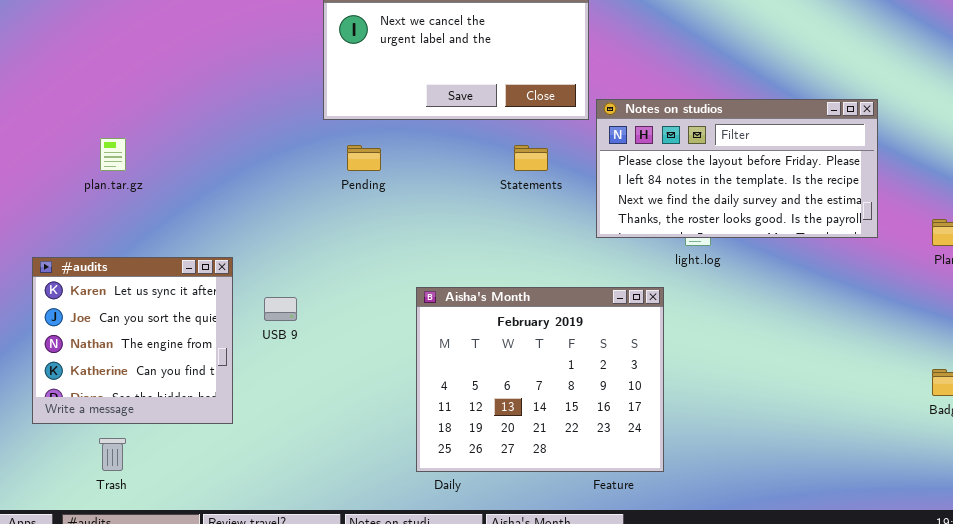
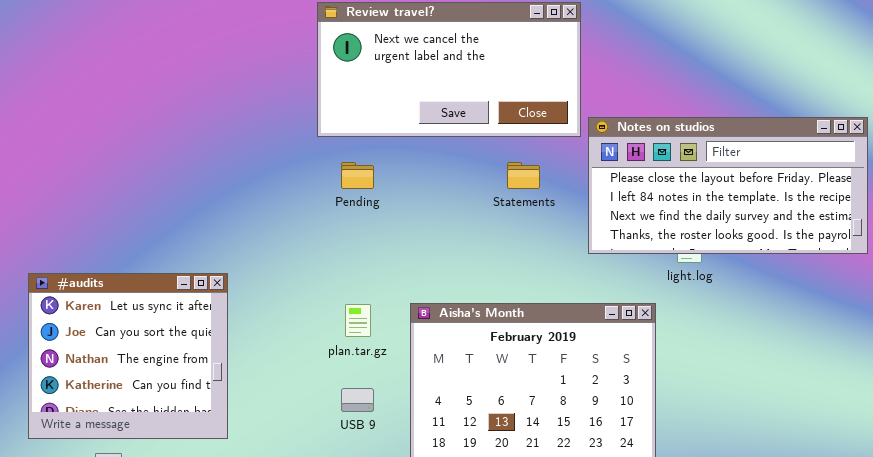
plan.tar.gz: [100,138,126,171] -> [345,304,371,337], moved
USB 9: [264,297,297,321] -> [341,388,374,412], moved

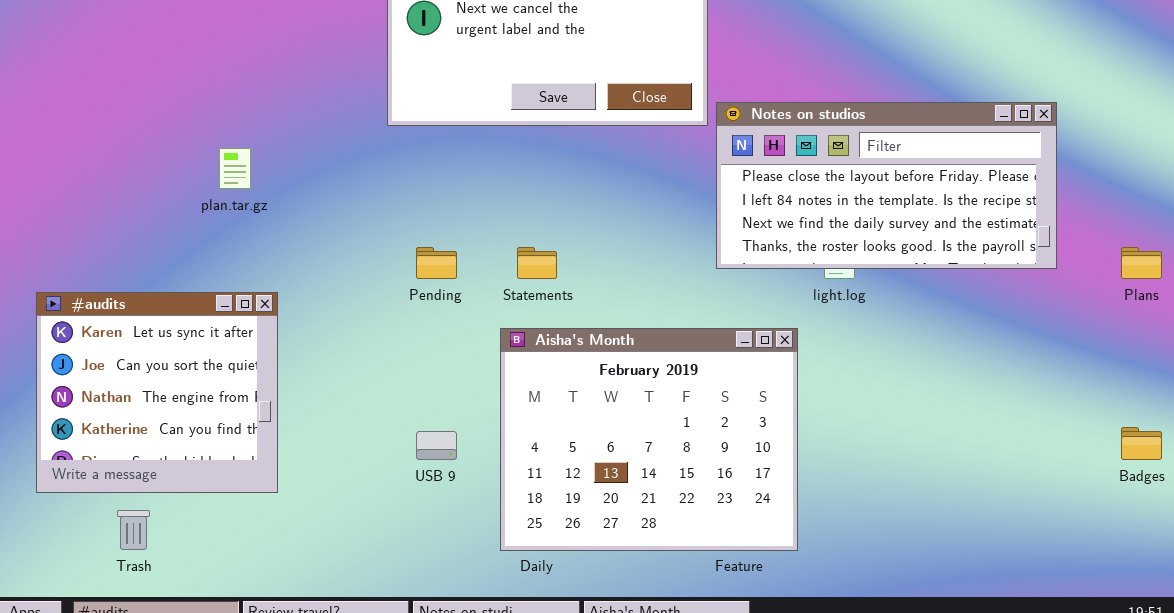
Pending: [341,162,374,189] -> [416,247,457,279], moved
Statements: [507,162,540,189] -> [517,247,557,279], moved
plan.tar.gz: [345,304,371,337] -> [219,148,251,189], moved

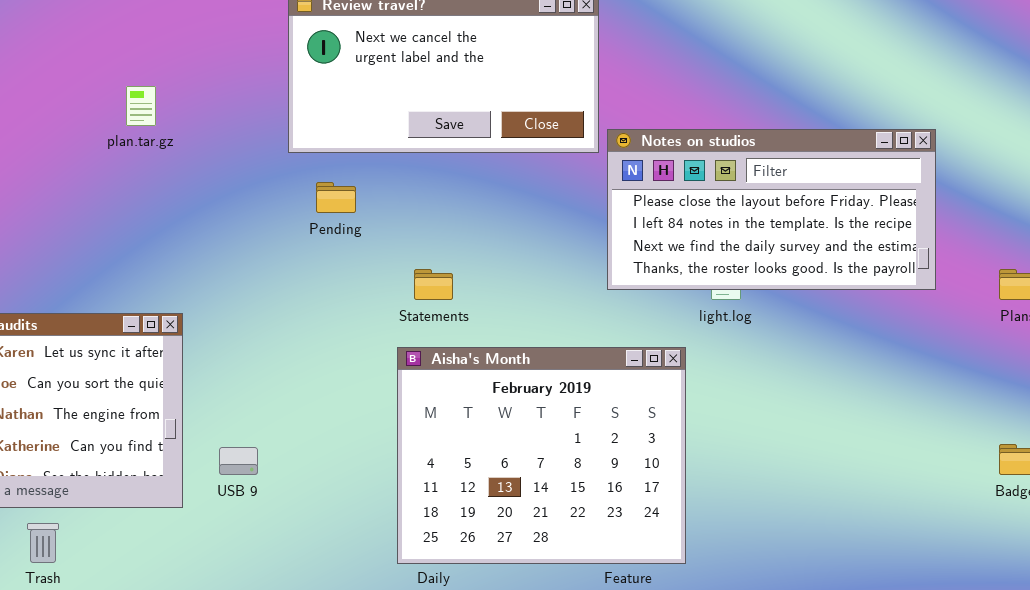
plan.tar.gz: [219,148,251,189] -> [126,86,156,126], moved
Pending: [416,247,457,279] -> [316,182,356,213], moved
USB 9: [416,431,457,460] -> [219,447,258,475], moved

